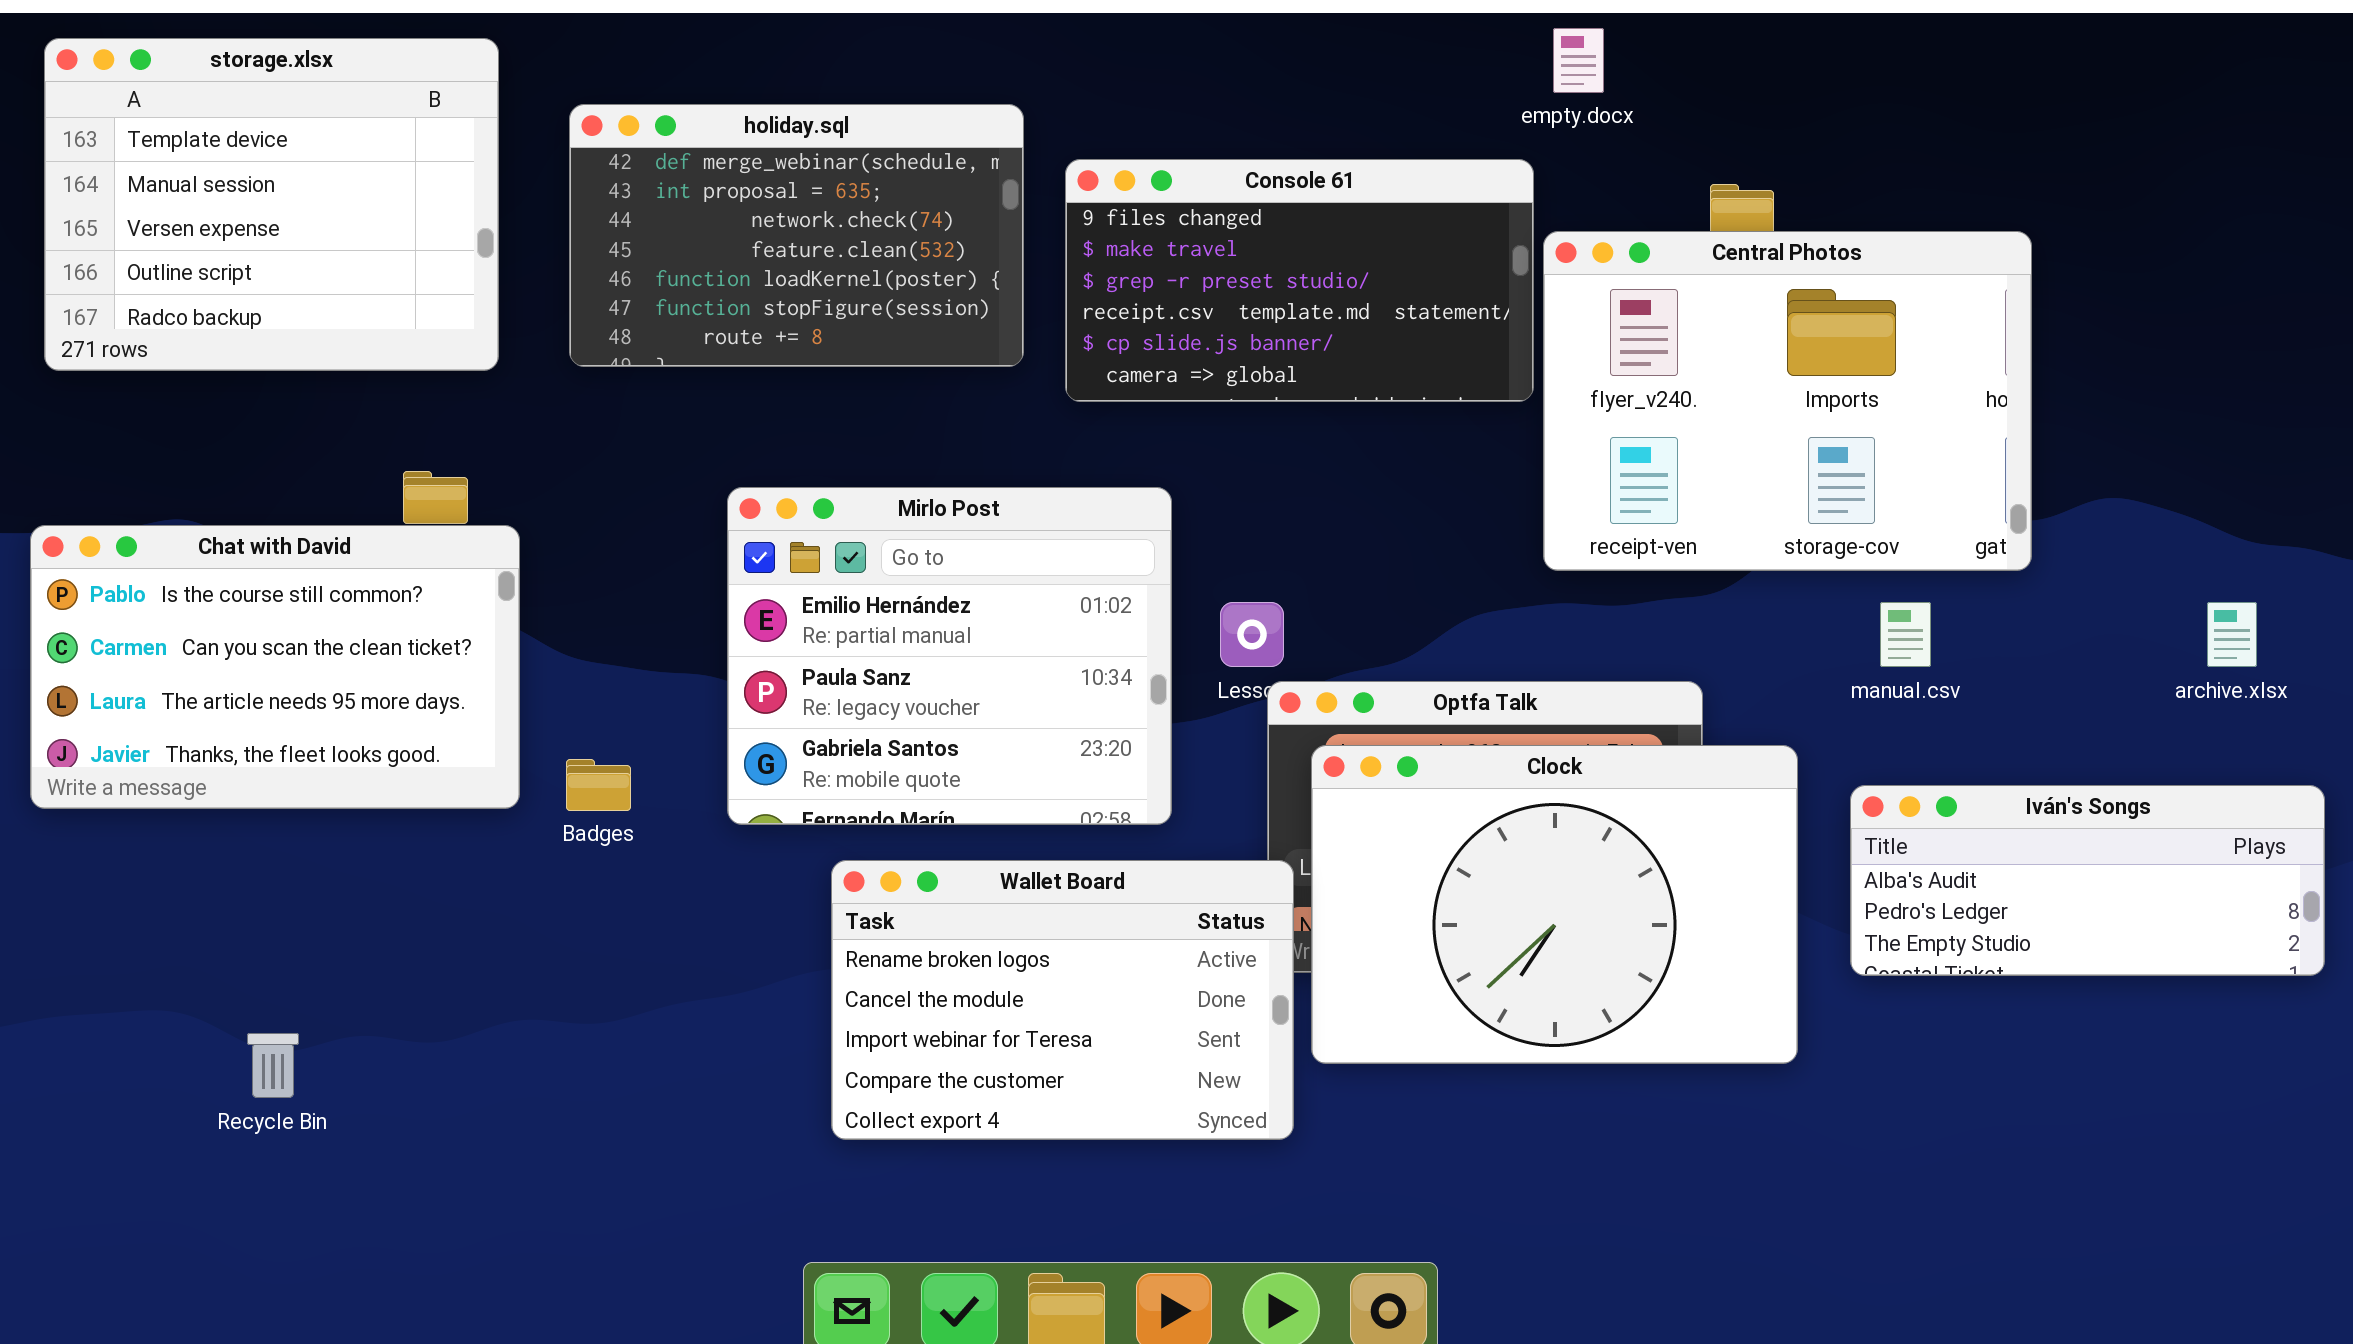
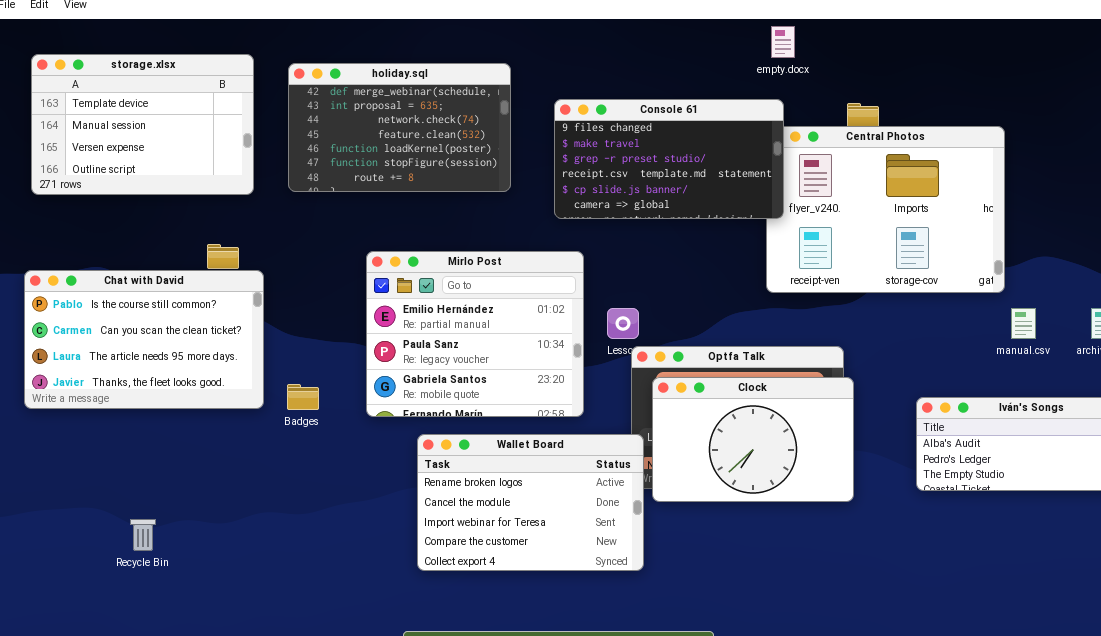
storage.xlsx: [44,38,499,371] -> [31,54,254,195], resized
Console 61: [1065,159,1534,402] -> [554,99,784,219], moved
manual.csv: [1880,602,1931,667] -> [1011,308,1036,339], moved
Clock: [1311,745,1798,1064] -> [652,377,854,502], resized

